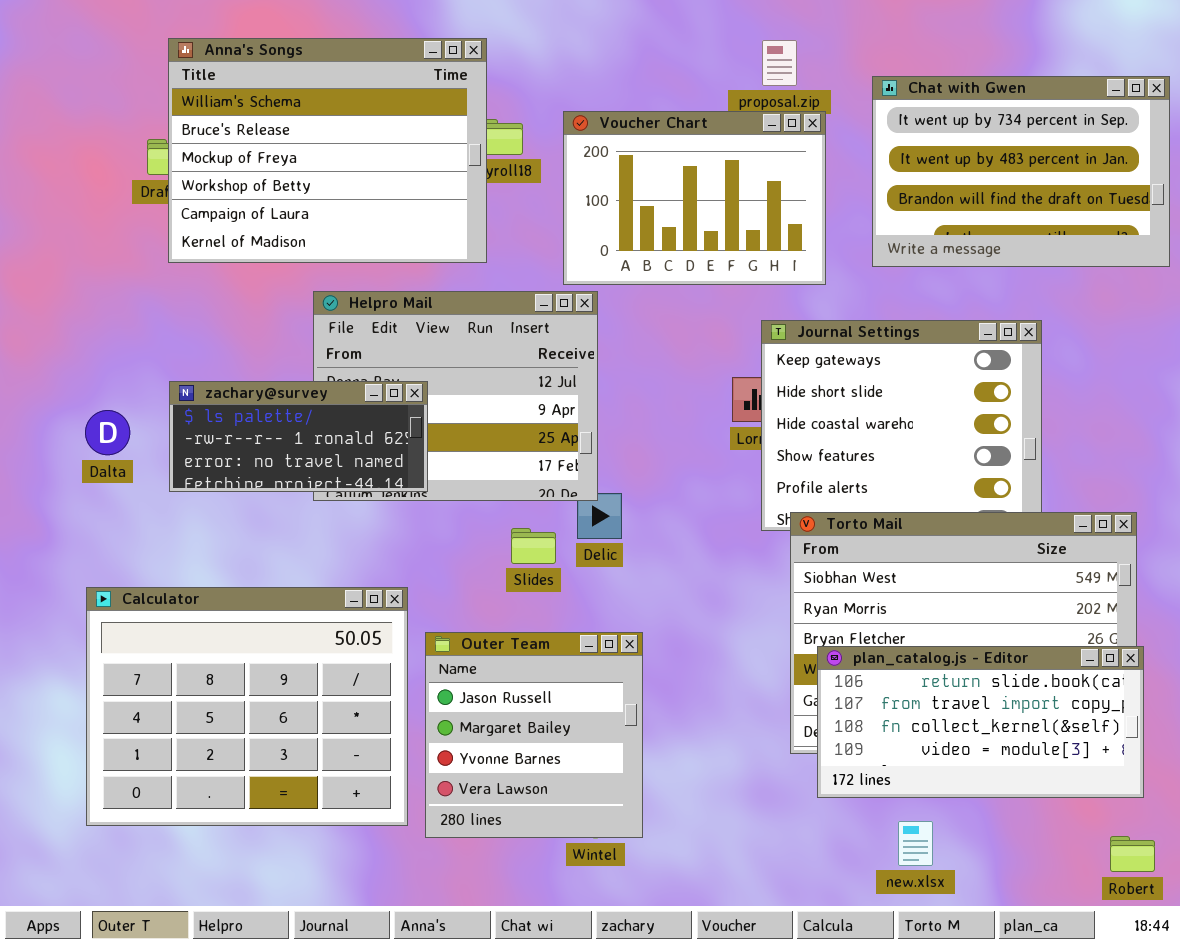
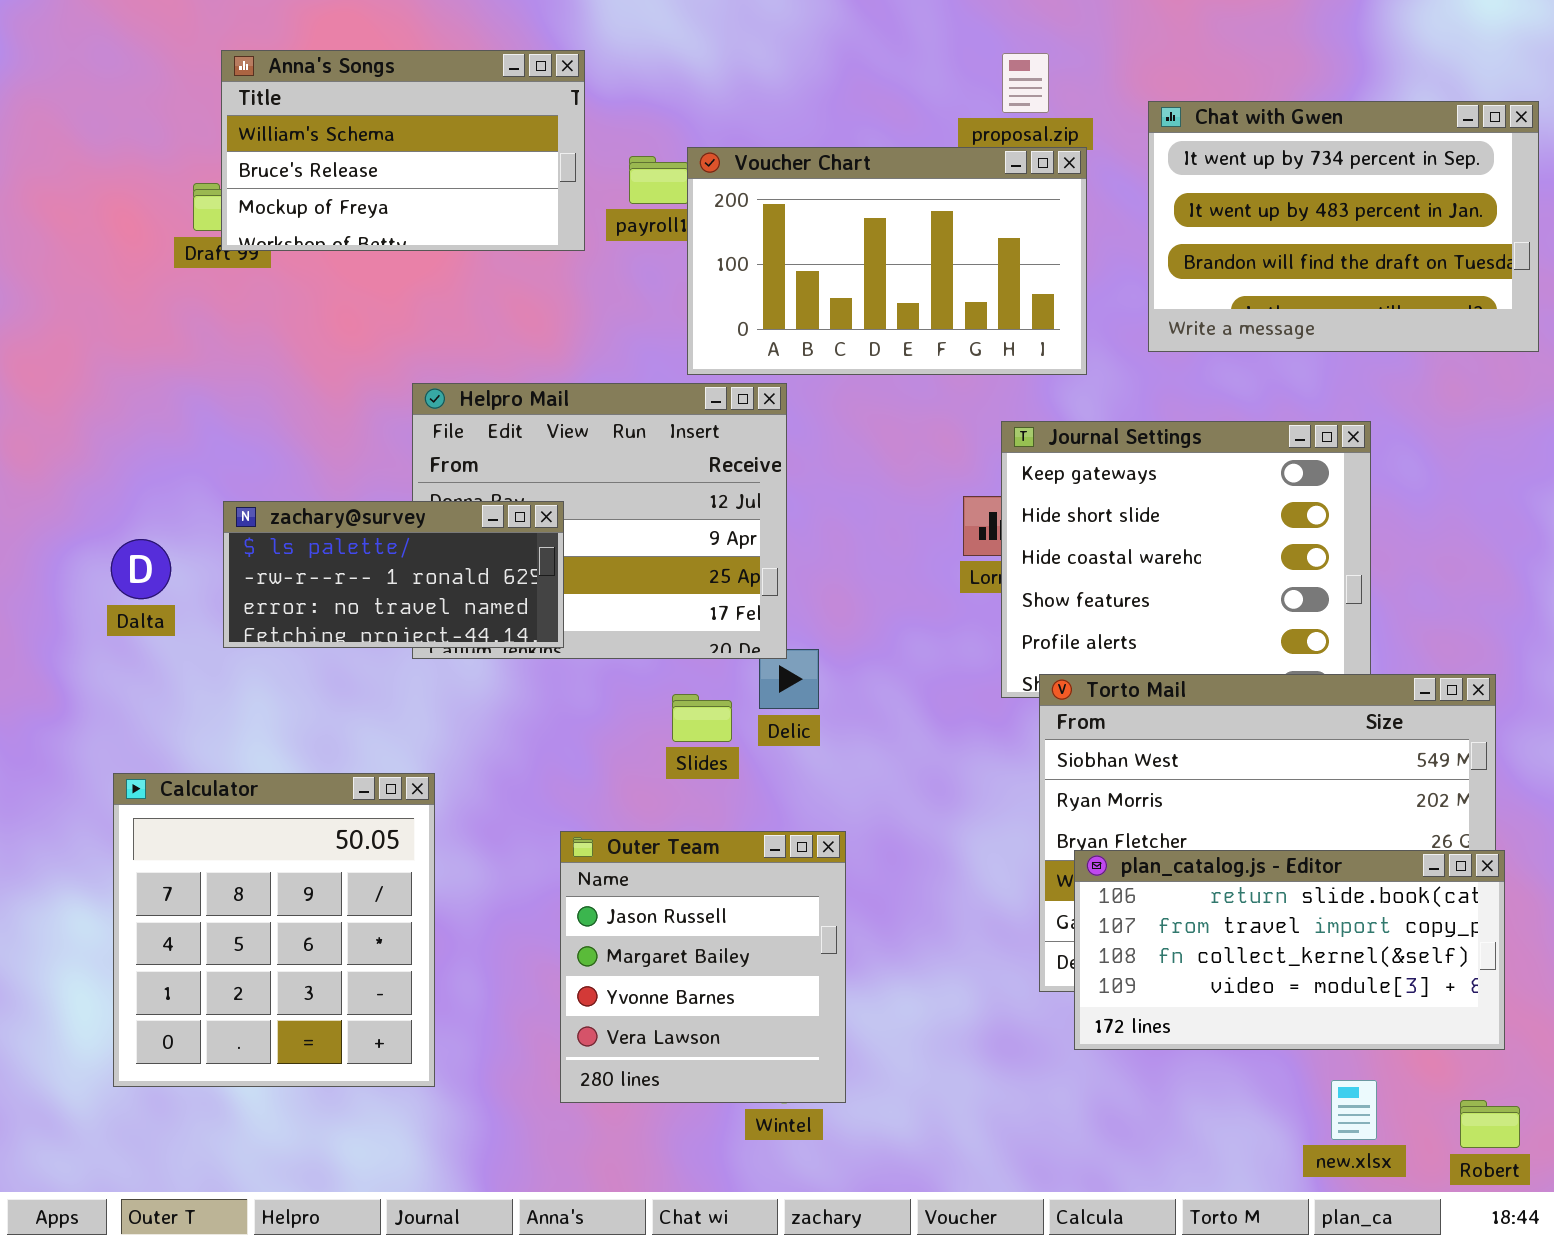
Anna's Songs: [168,38,487,263] -> [221,50,585,251], resized
Voucher Chart: [563,111,826,285] -> [687,147,1087,375], resized
Calculator: [86,587,408,826] -> [113,773,435,1087], resized
new.xlsx: [898,821,933,866] -> [1331,1080,1377,1140], moved

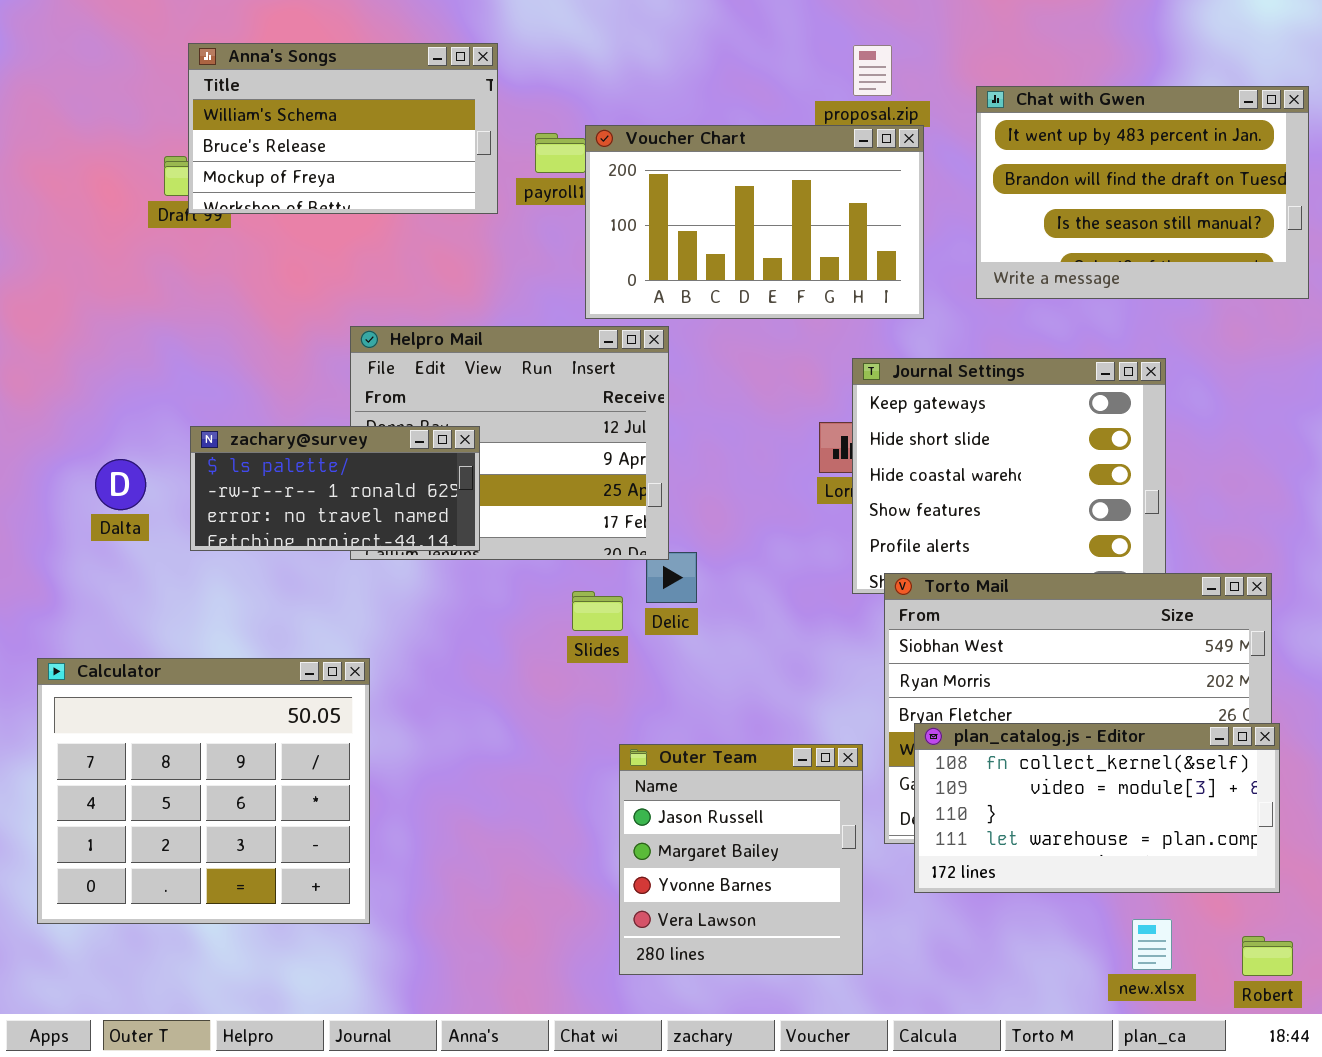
Chat with Gwen: [1148,101,1539,352] -> [976,86,1309,299], scrolled down 1 row
Calculator: [113,773,435,1087] -> [37,658,370,924], resized
Outer Team: [560,831,846,1103] -> [619,744,863,975], moved
plan_catalog.js - Editor: [1074,850,1505,1050] -> [914,723,1280,893], scrolled down 2 rows

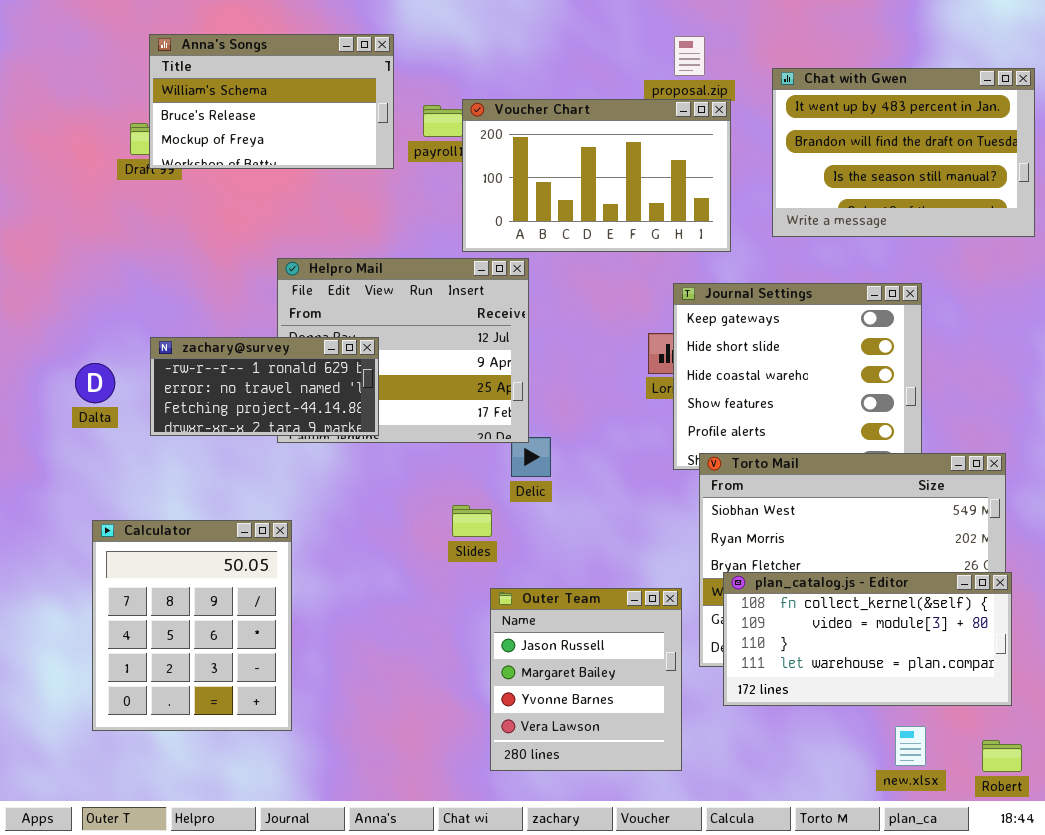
zachary@survey: [190,426,480,551] -> [150,337,379,436], scrolled down 1 row
Slides: [572,591,623,631] -> [452,505,492,537], moved
Calculator: [37,658,370,924] -> [92,520,292,731], resized

